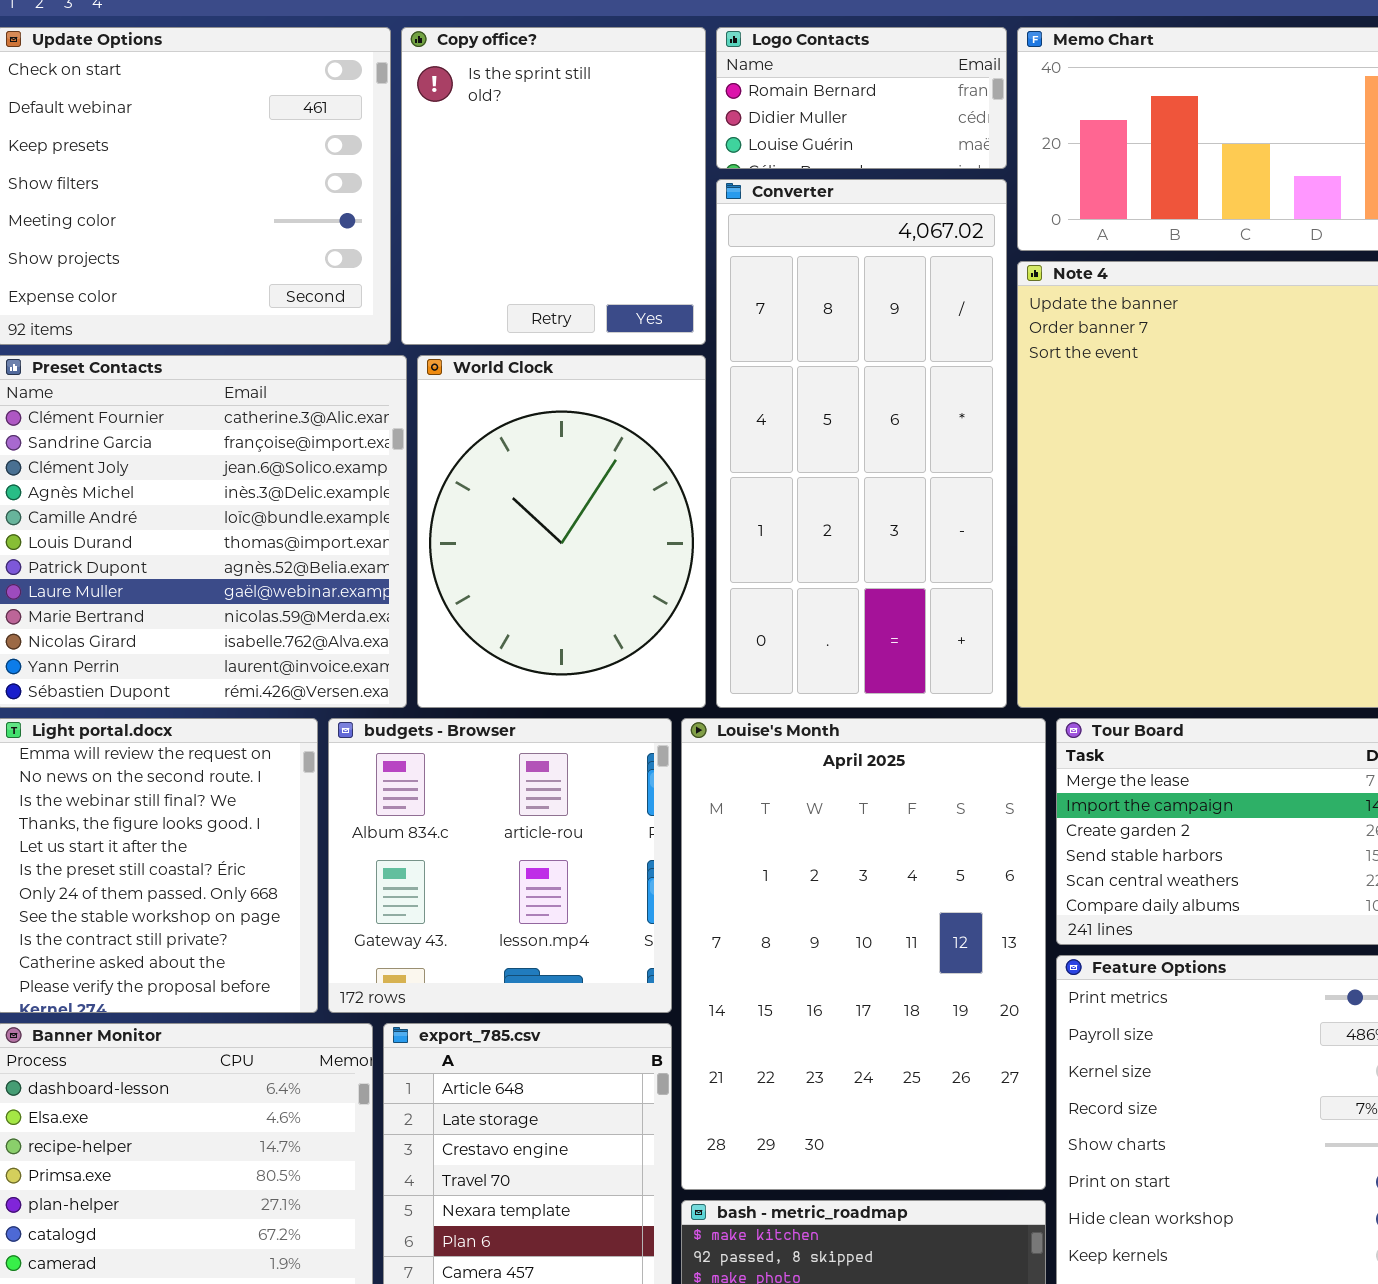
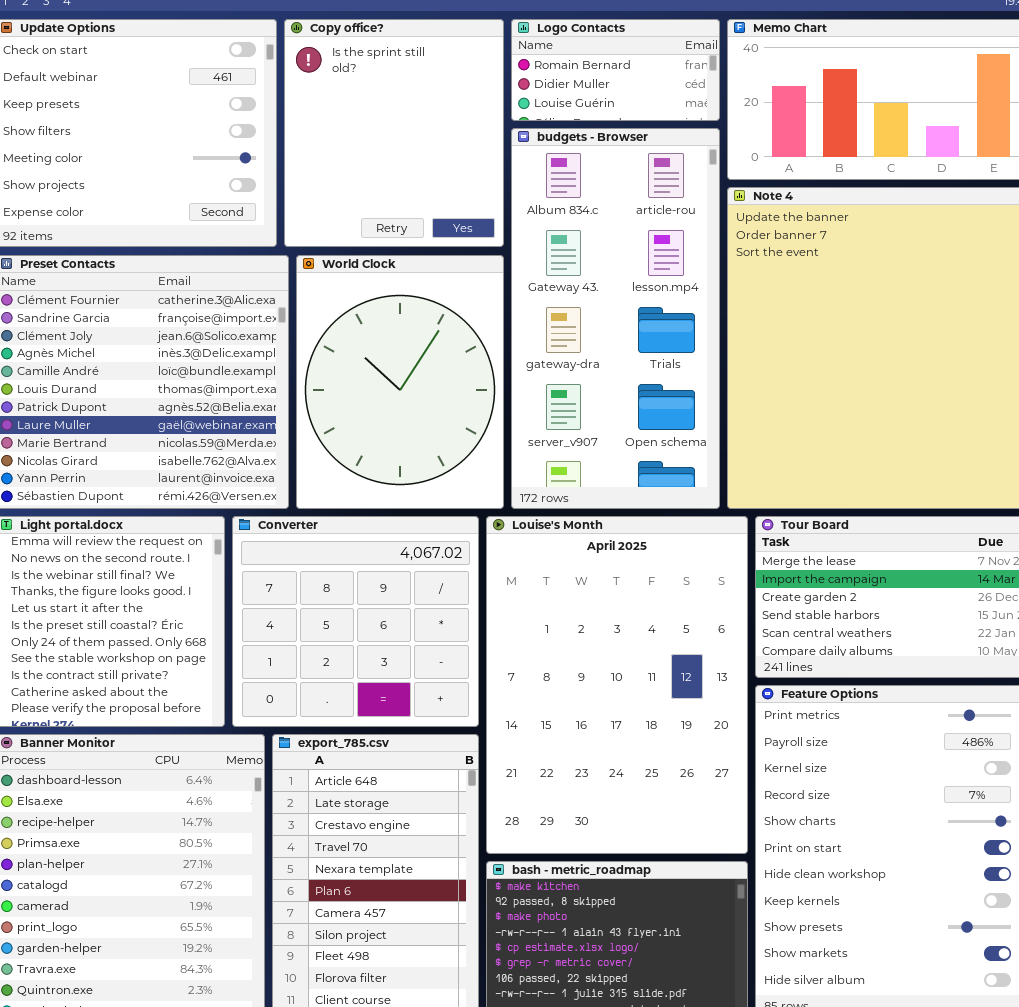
Converter: [716,179,1007,708] -> [232,516,479,727], moved, resized
budgets - Browser: [328,718,672,1013] -> [511,128,720,509], moved, resized

